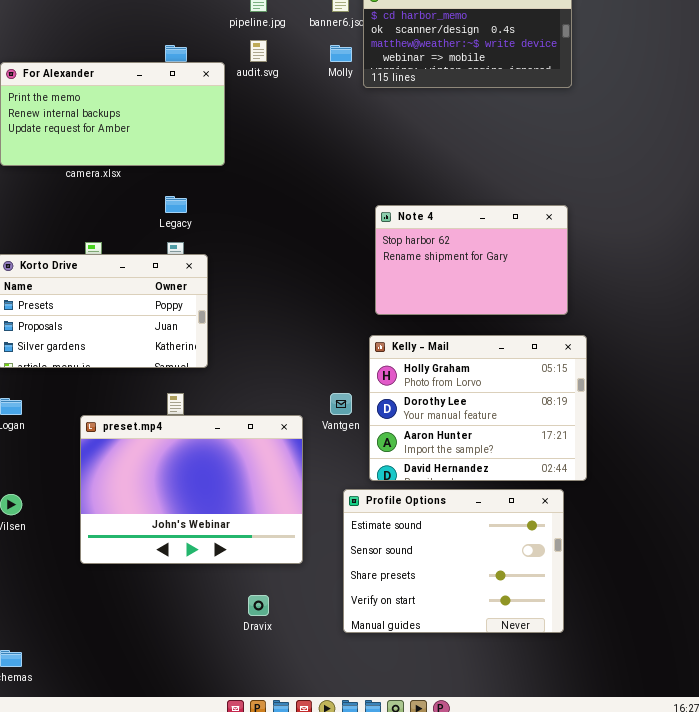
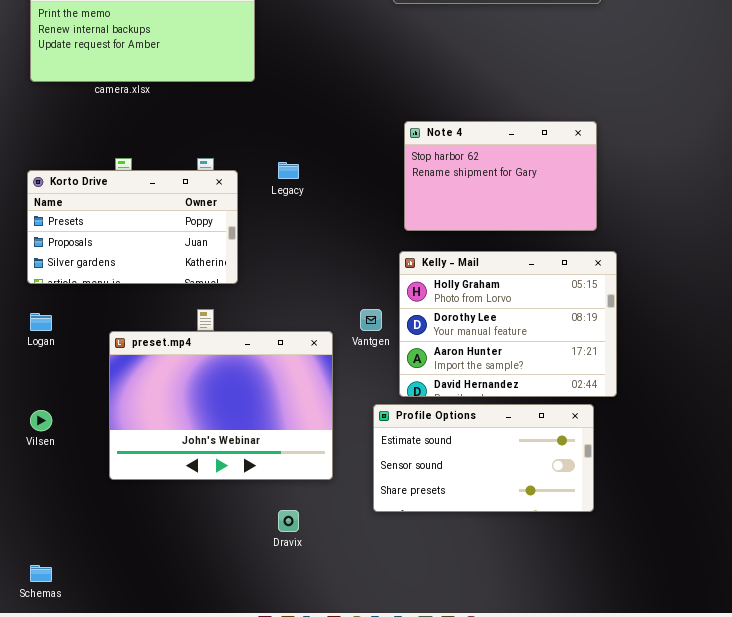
Legacy: [165,196,187,213] -> [278,162,299,179], moved
Profile Options: [343,489,564,633] -> [373,404,594,512], resized

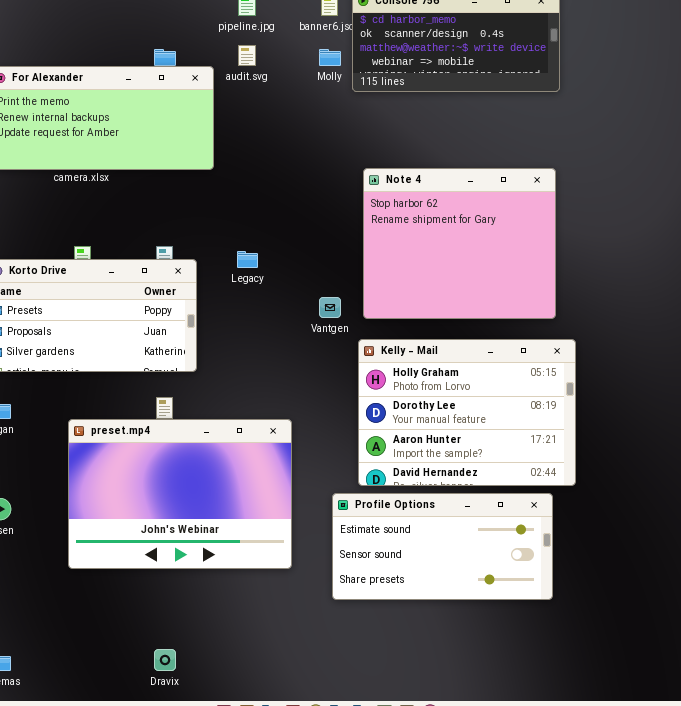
Note 4: [404,121,597,231] -> [363,168,556,319], resized
Vantgen: [360,309,382,331] -> [319,297,341,318], moved
Dravix: [278,510,299,532] -> [154,649,176,671], moved

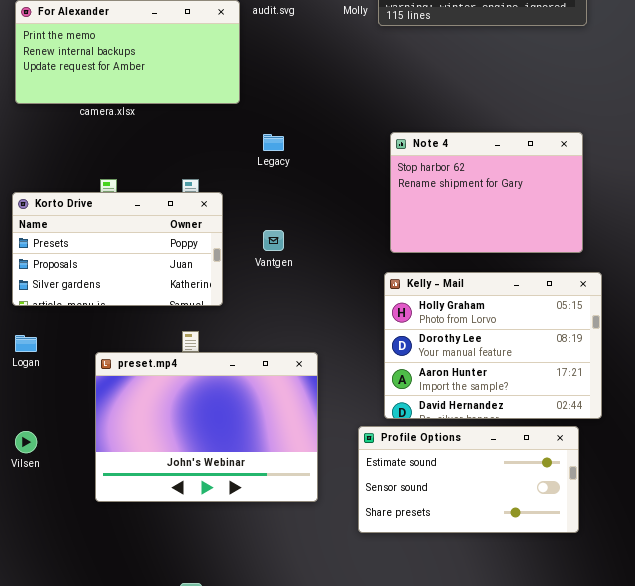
Note 4: [363,168,556,319] -> [390,132,583,253], resized
Legacy: [237,251,258,268] -> [263,134,284,151], moved
Vantgen: [319,297,341,318] -> [263,230,284,251], moved

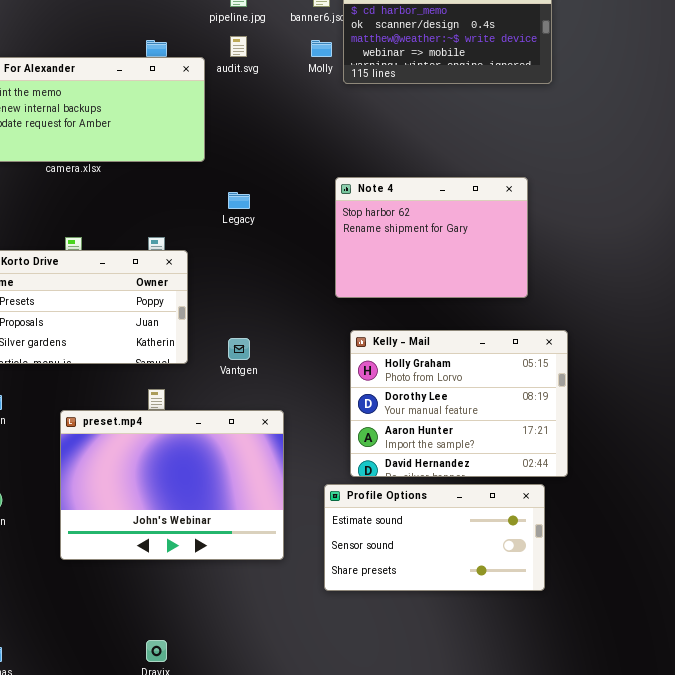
Note 4: [390,132,583,253] -> [335,177,528,298], moved
Vantgen: [263,230,284,251] -> [228,338,250,360], moved

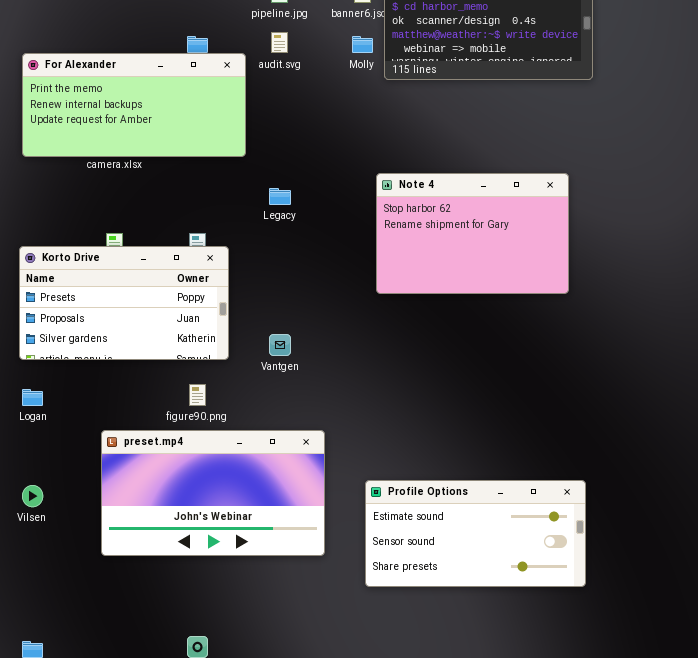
Kelly - Mail: [350,330,568,477] -> none, closed
preset.mp4: [60,410,284,560] -> [101,430,325,556], resized

